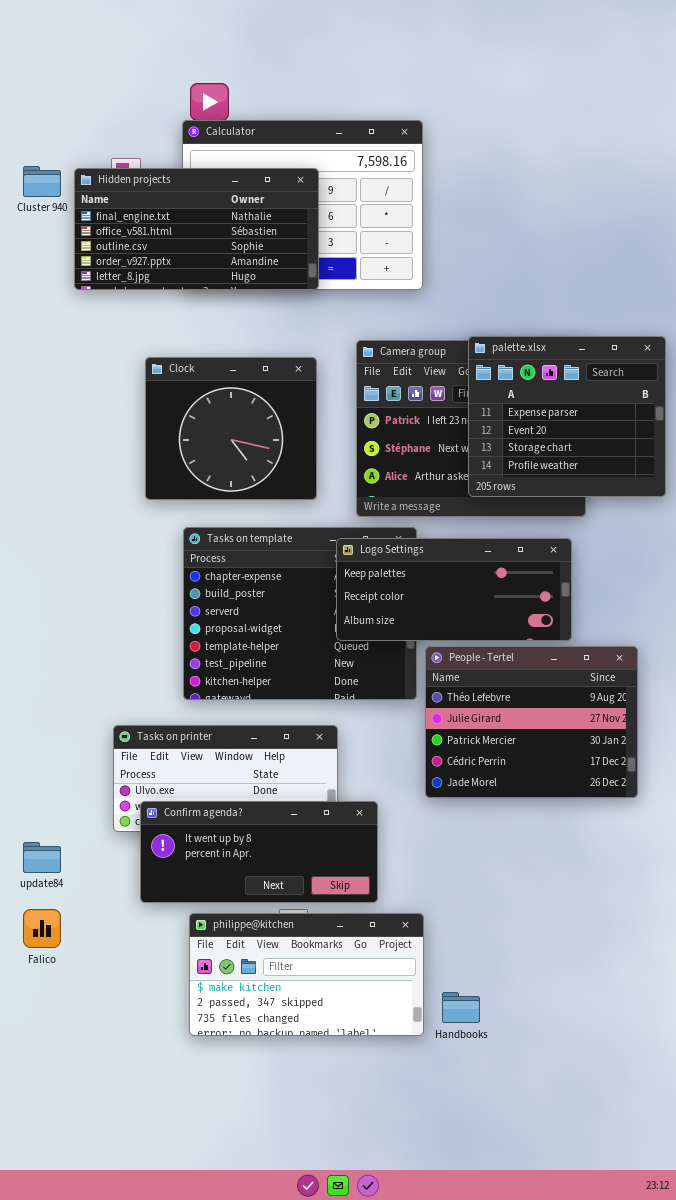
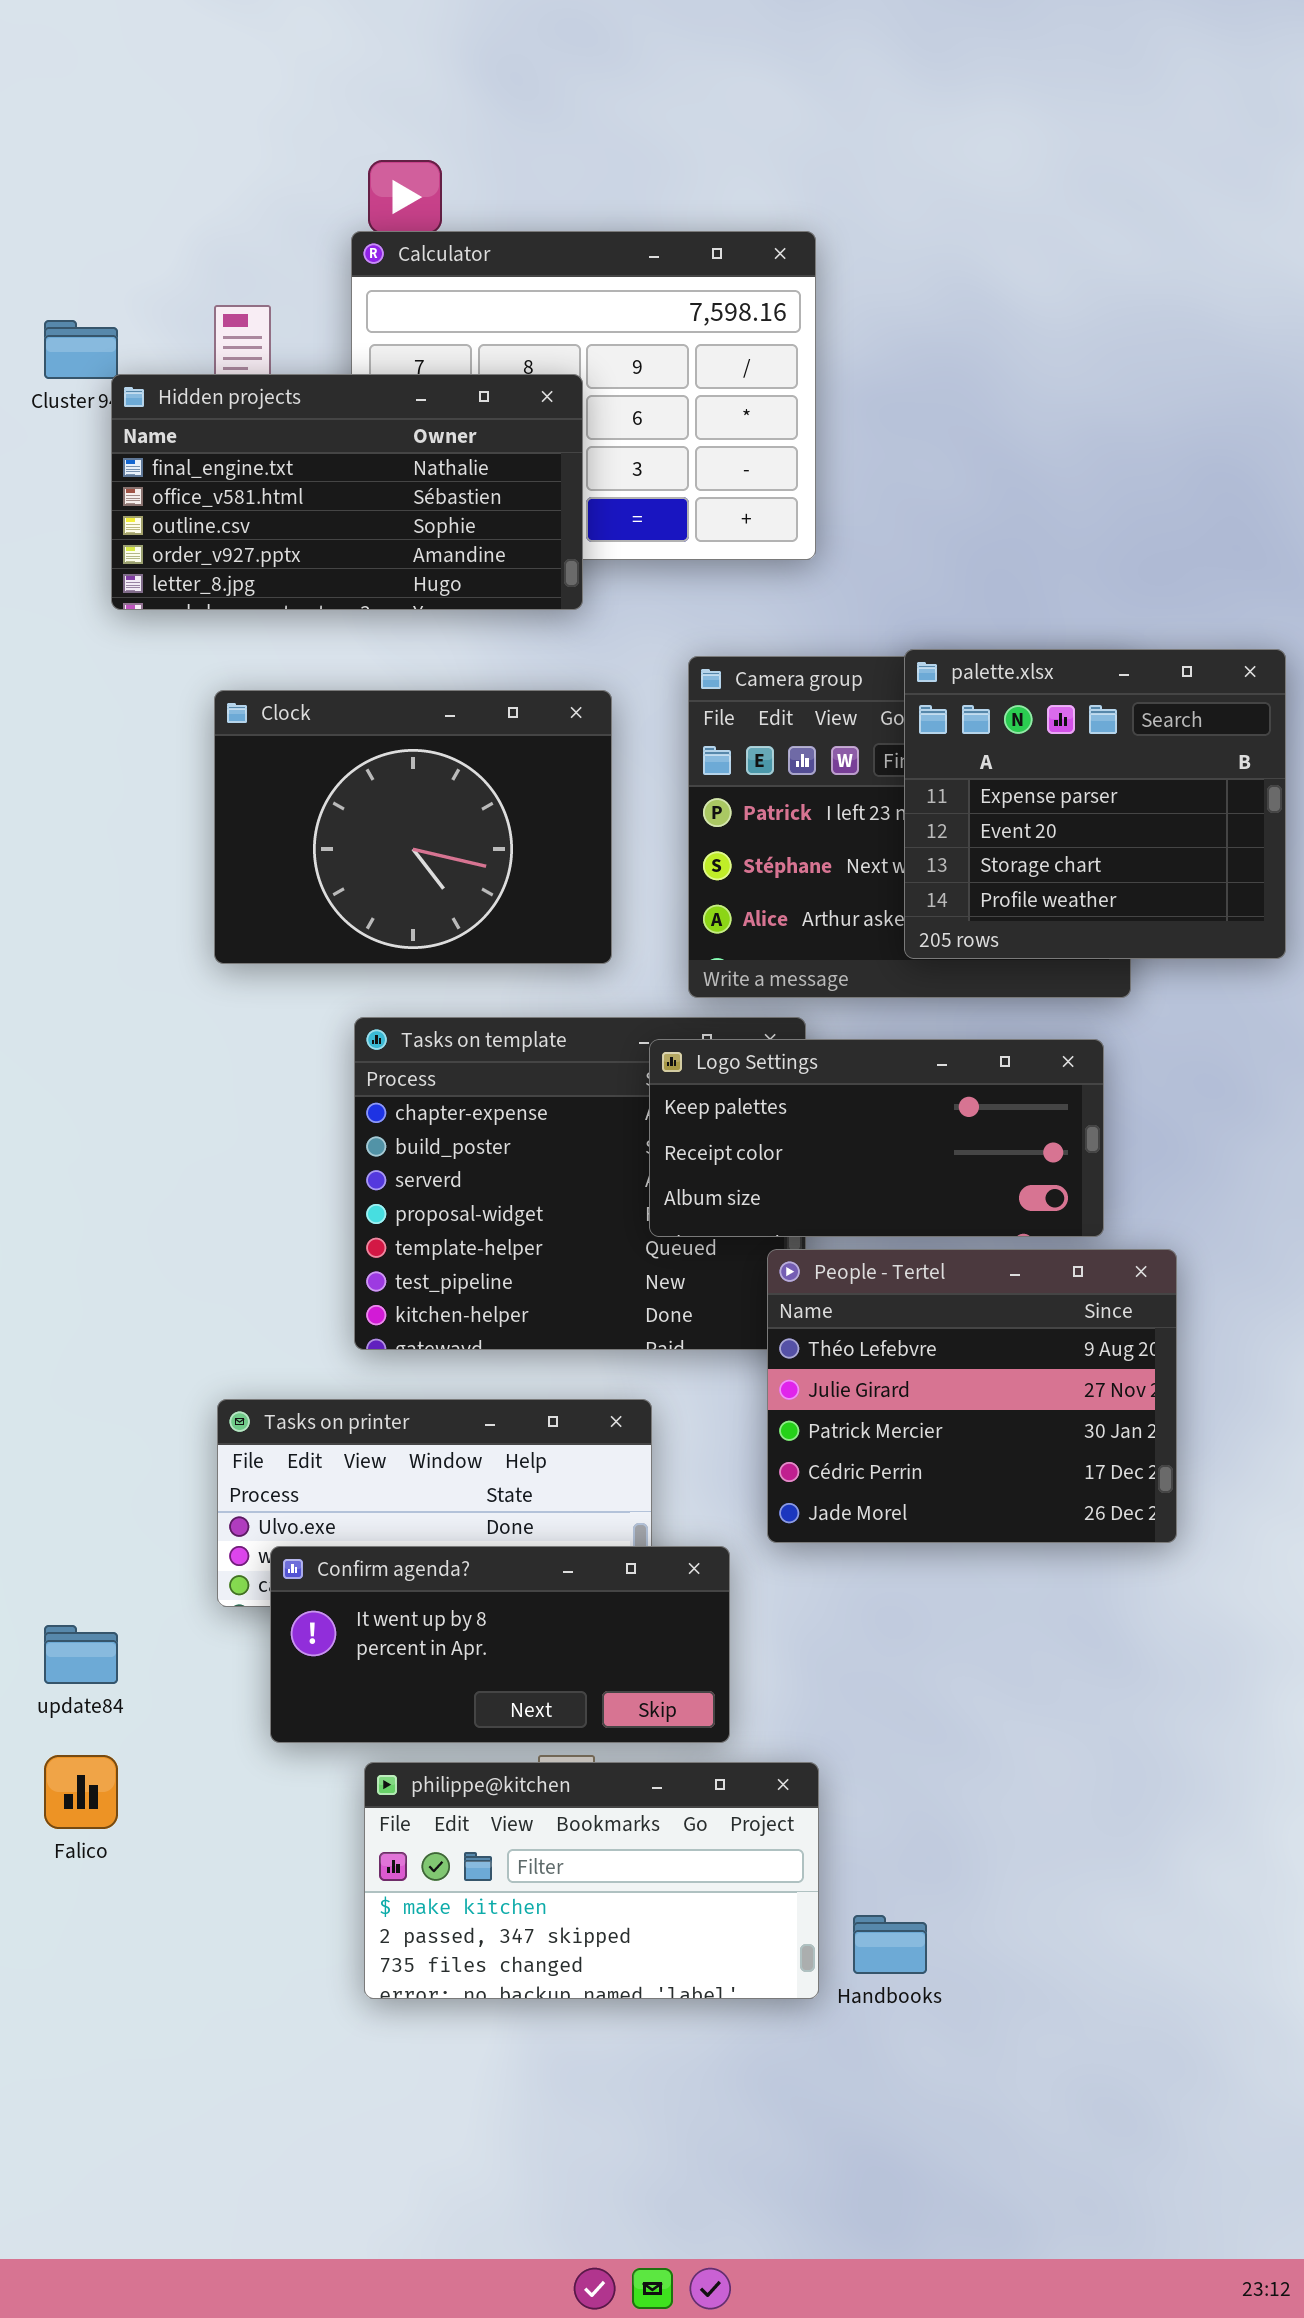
Hidden projects: [74,168,319,290] -> [111,374,583,610], moved
Clock: [145,357,317,500] -> [214,690,612,964], resized
People - Tertel: [425,646,638,798] -> [767,1249,1177,1543], moved

